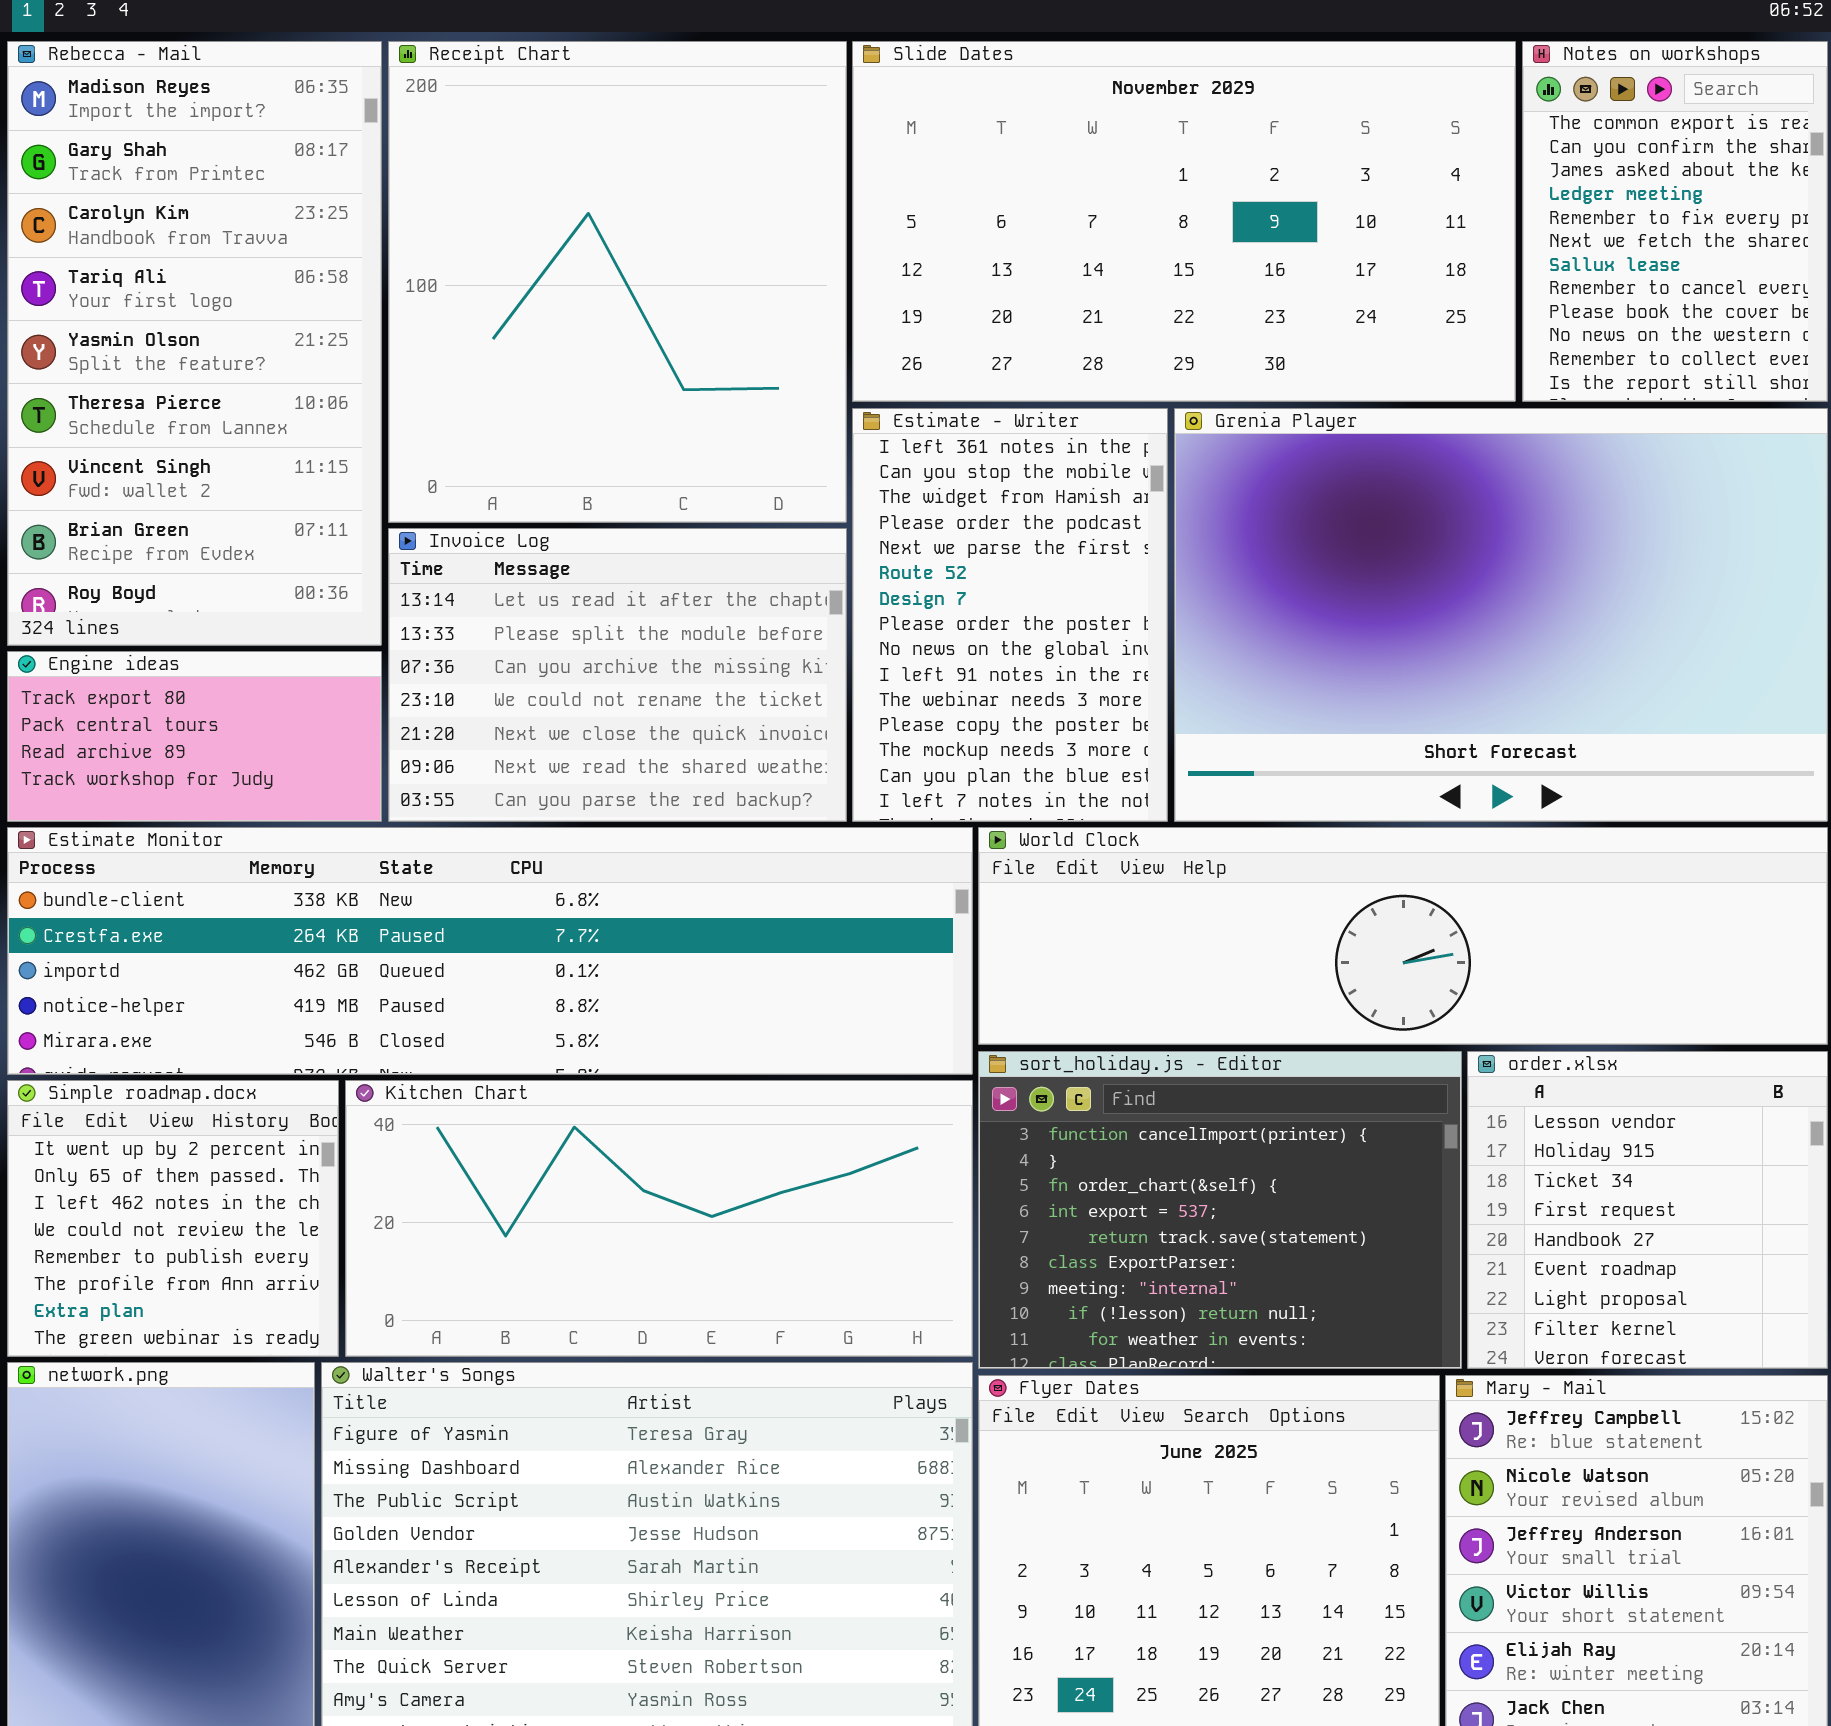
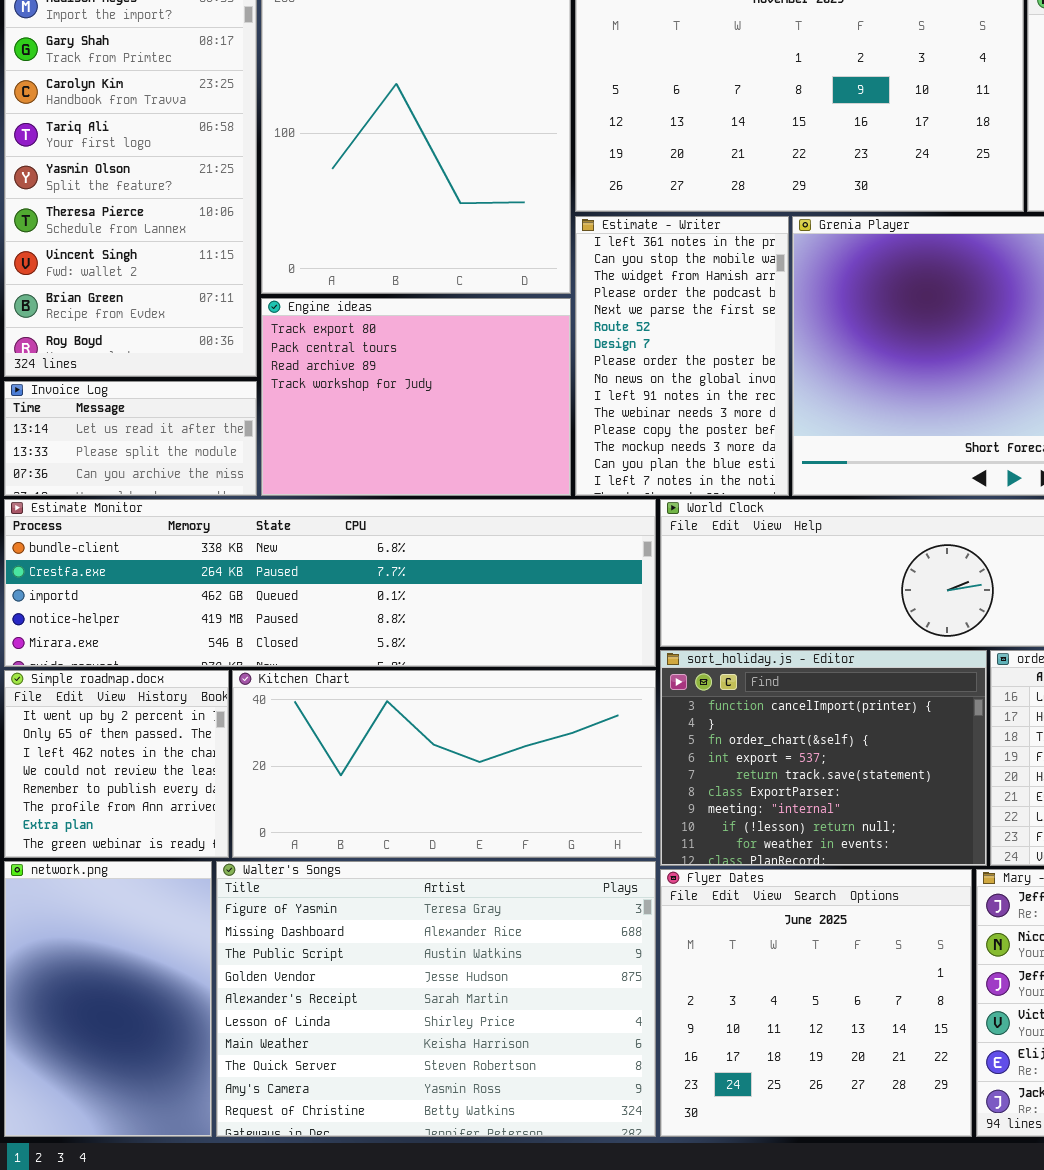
Invoice Log: [388,528,847,822] -> [4,381,257,496], moved, resized
Engine ideas: [7,651,382,822] -> [261,298,571,496], moved, resized

